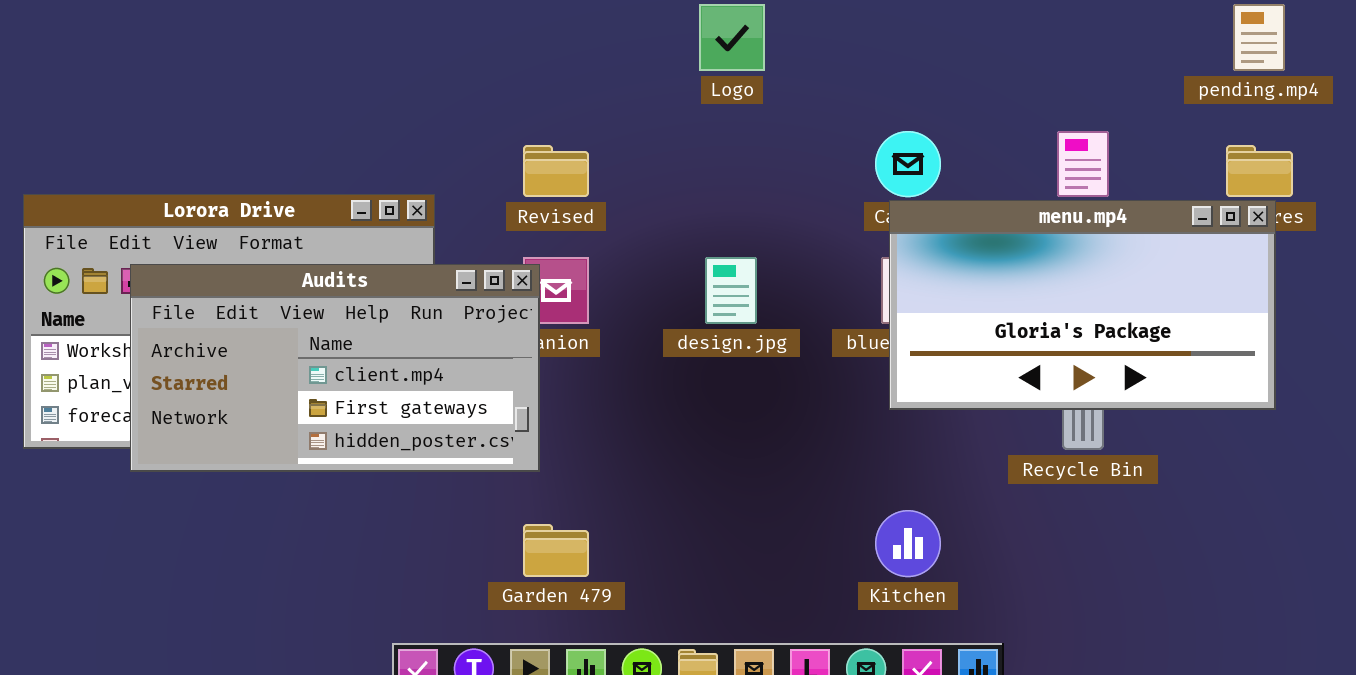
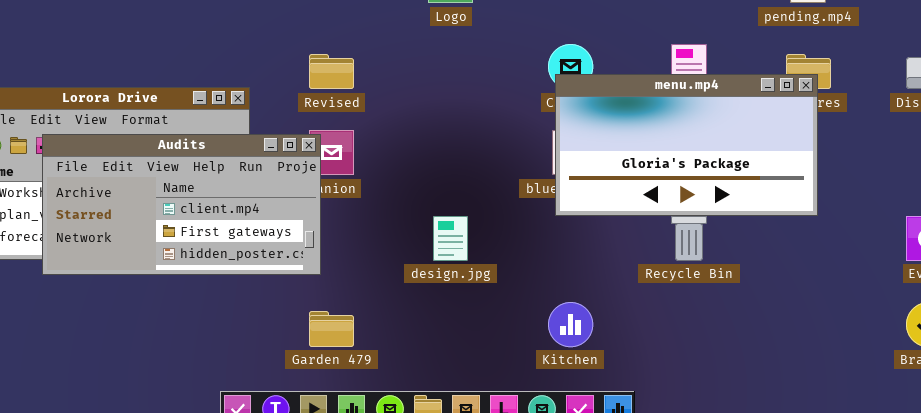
menu.mp4: [889,200,1276,410] -> [555,74,818,216], moved
design.jpg: [705,257,757,324] -> [433,216,468,261], moved

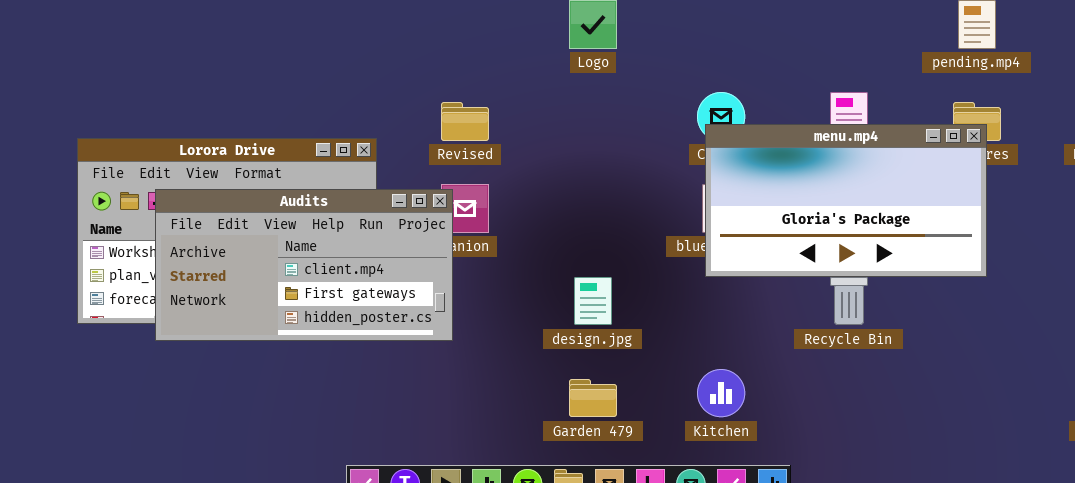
Garden 479: [309,311,354,347] -> [569,379,617,417], moved

